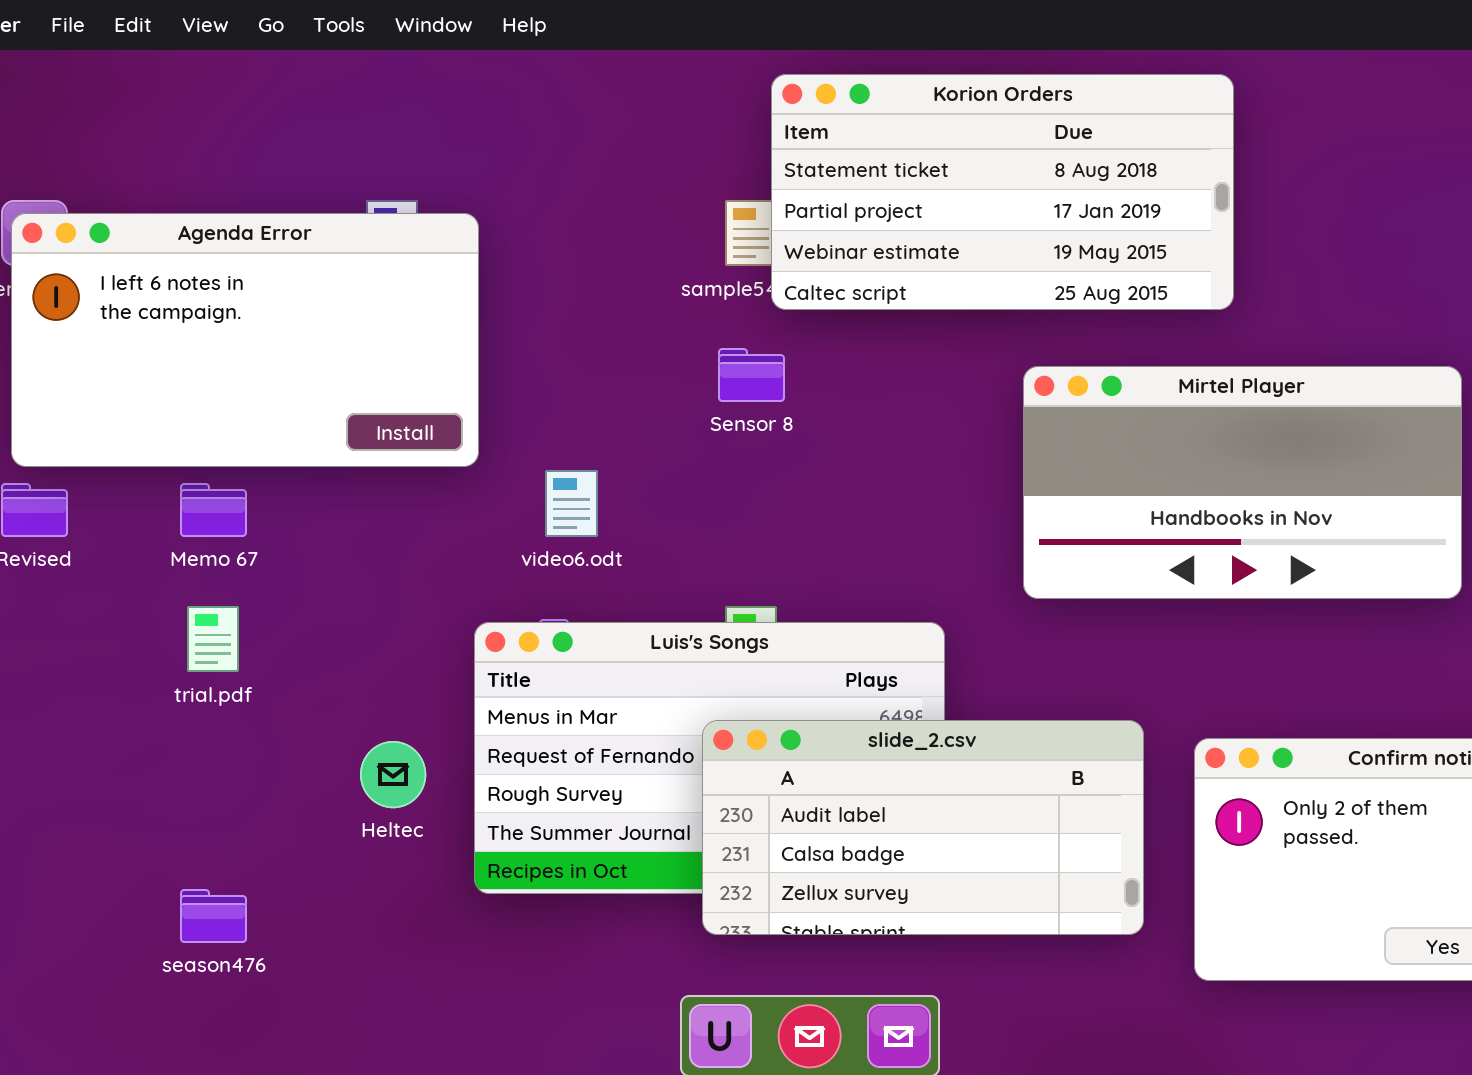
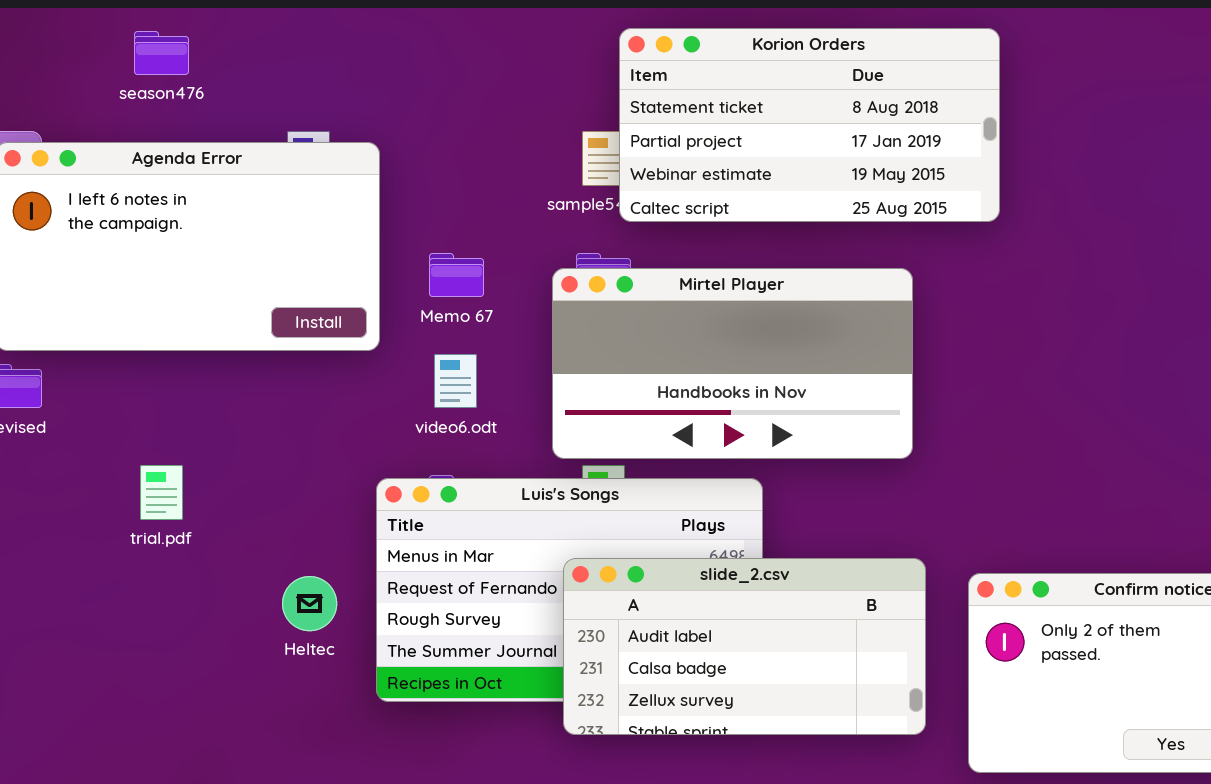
Mirtel Player: [1023,366,1462,599] -> [552,268,913,459], moved
Memo 67: [180,483,247,537] -> [429,253,484,297], moved
season476: [180,889,247,943] -> [134,31,189,75], moved

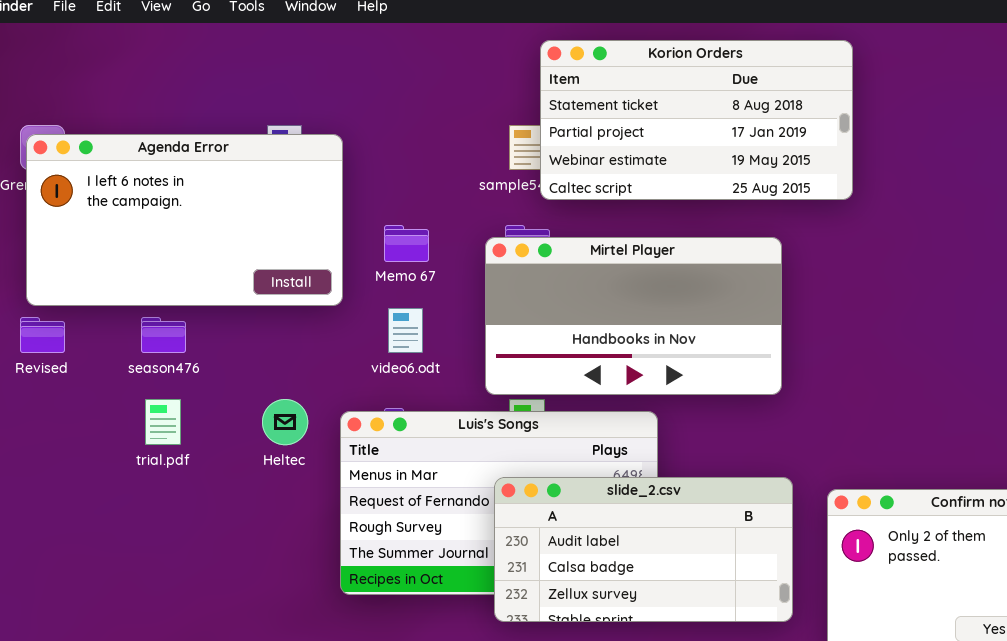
season476: [134,31,189,75] -> [141,317,186,353], moved
Heltec: [282,576,337,631] -> [262,399,308,445], moved

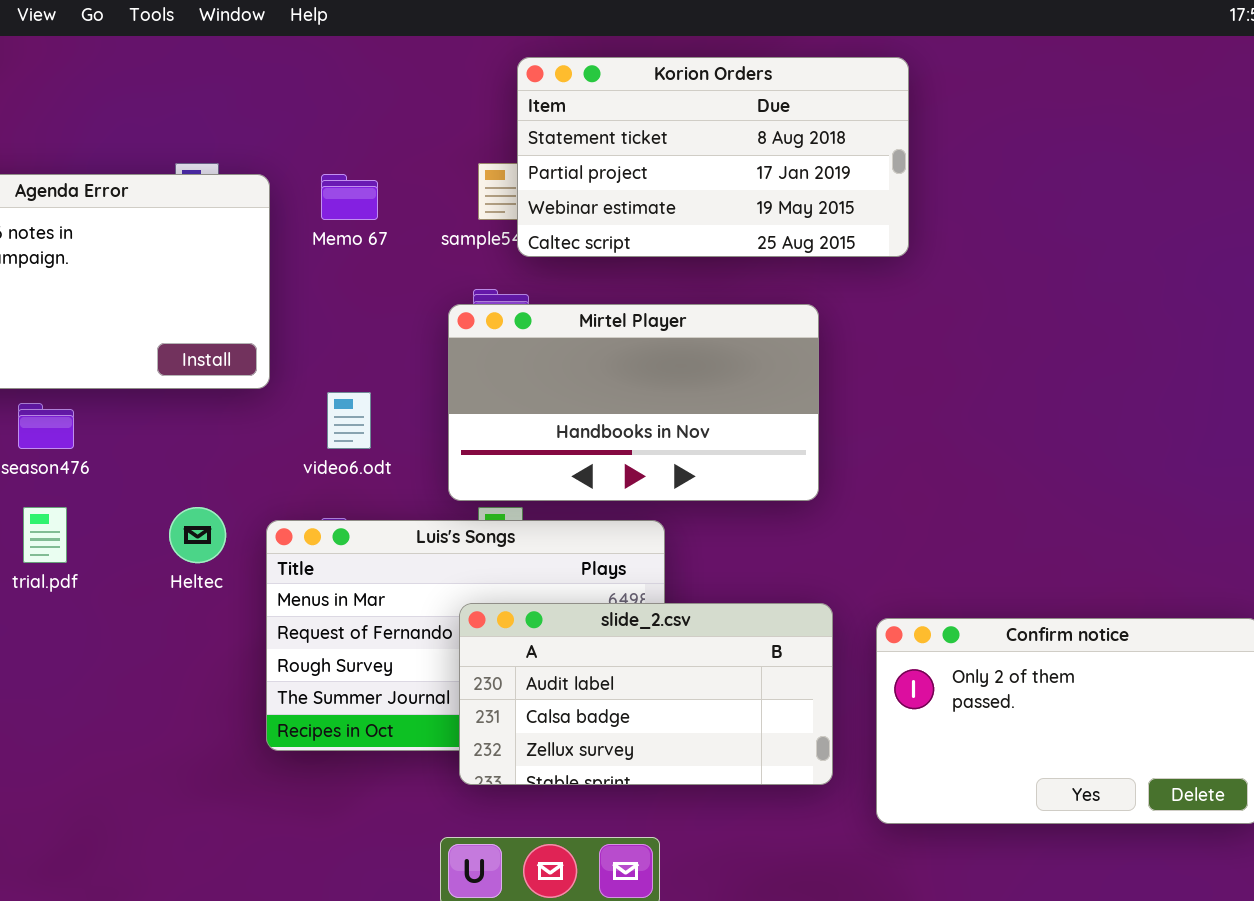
Memo 67: [384,225,429,262] -> [321,174,378,220], moved

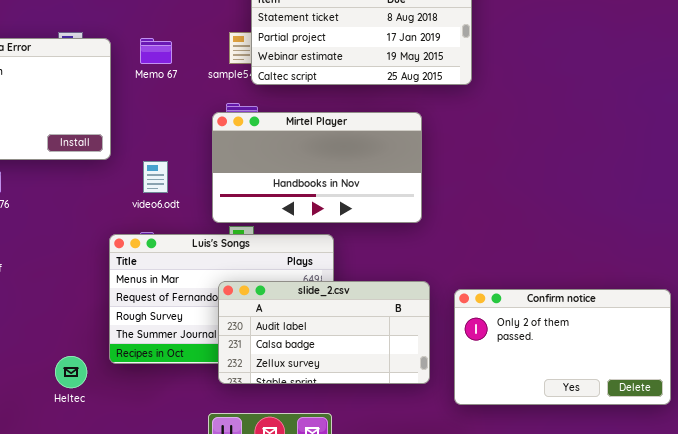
Heltec: [169,507,226,563] -> [55,356,87,388], moved

